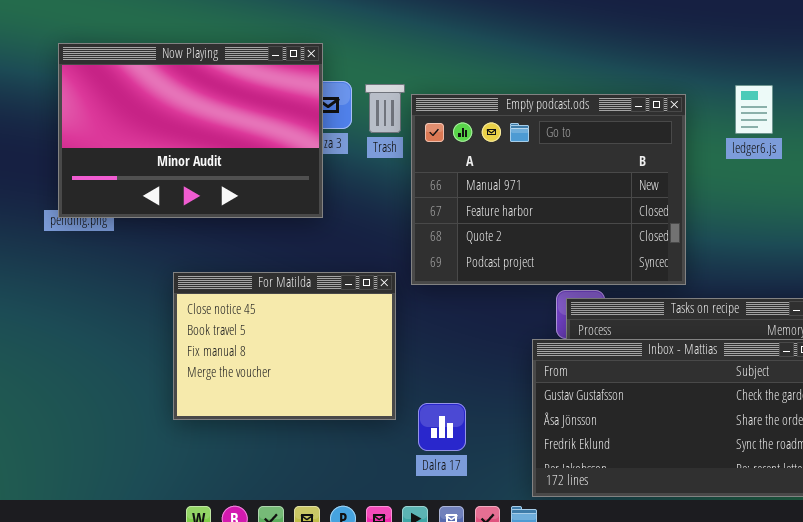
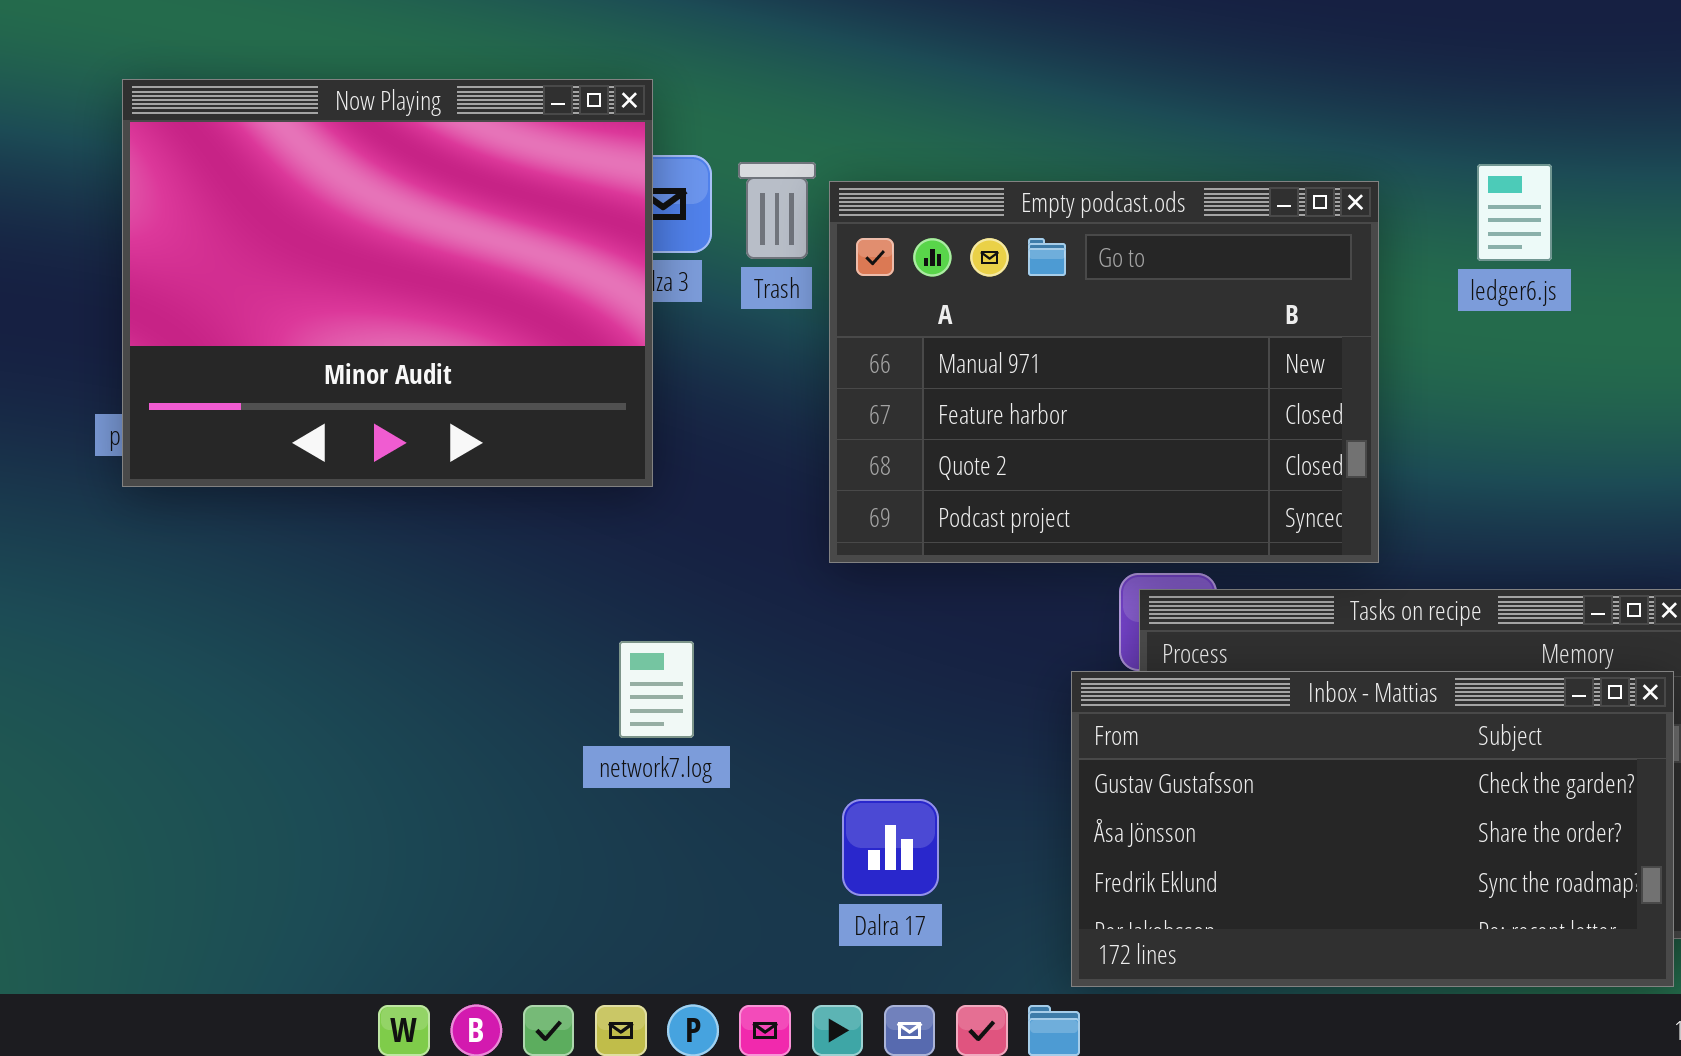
Now Playing: [58,43,323,218] -> [122,79,653,487], resized
For Matilda: [173,272,396,420] -> none, closed

